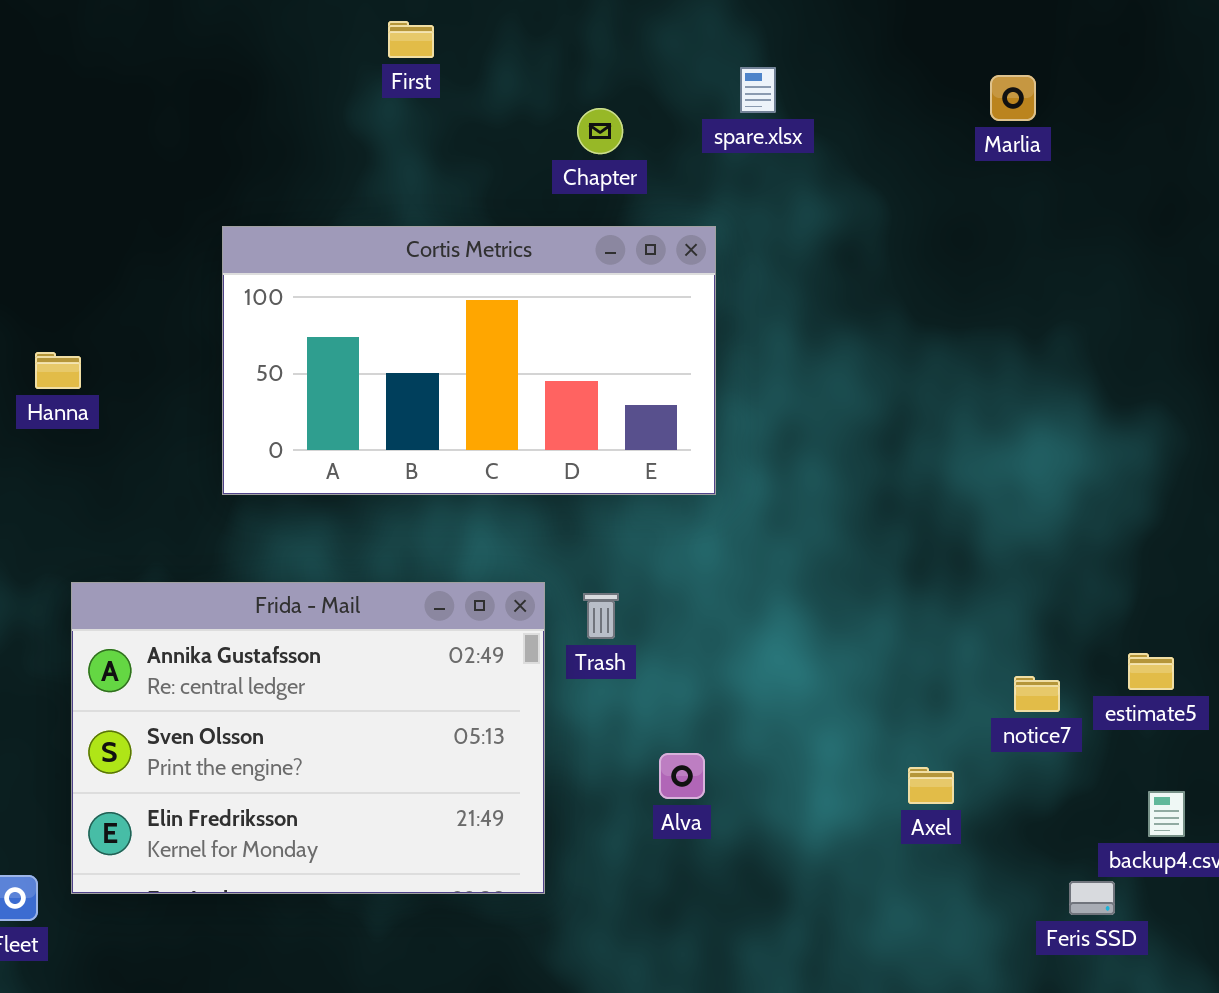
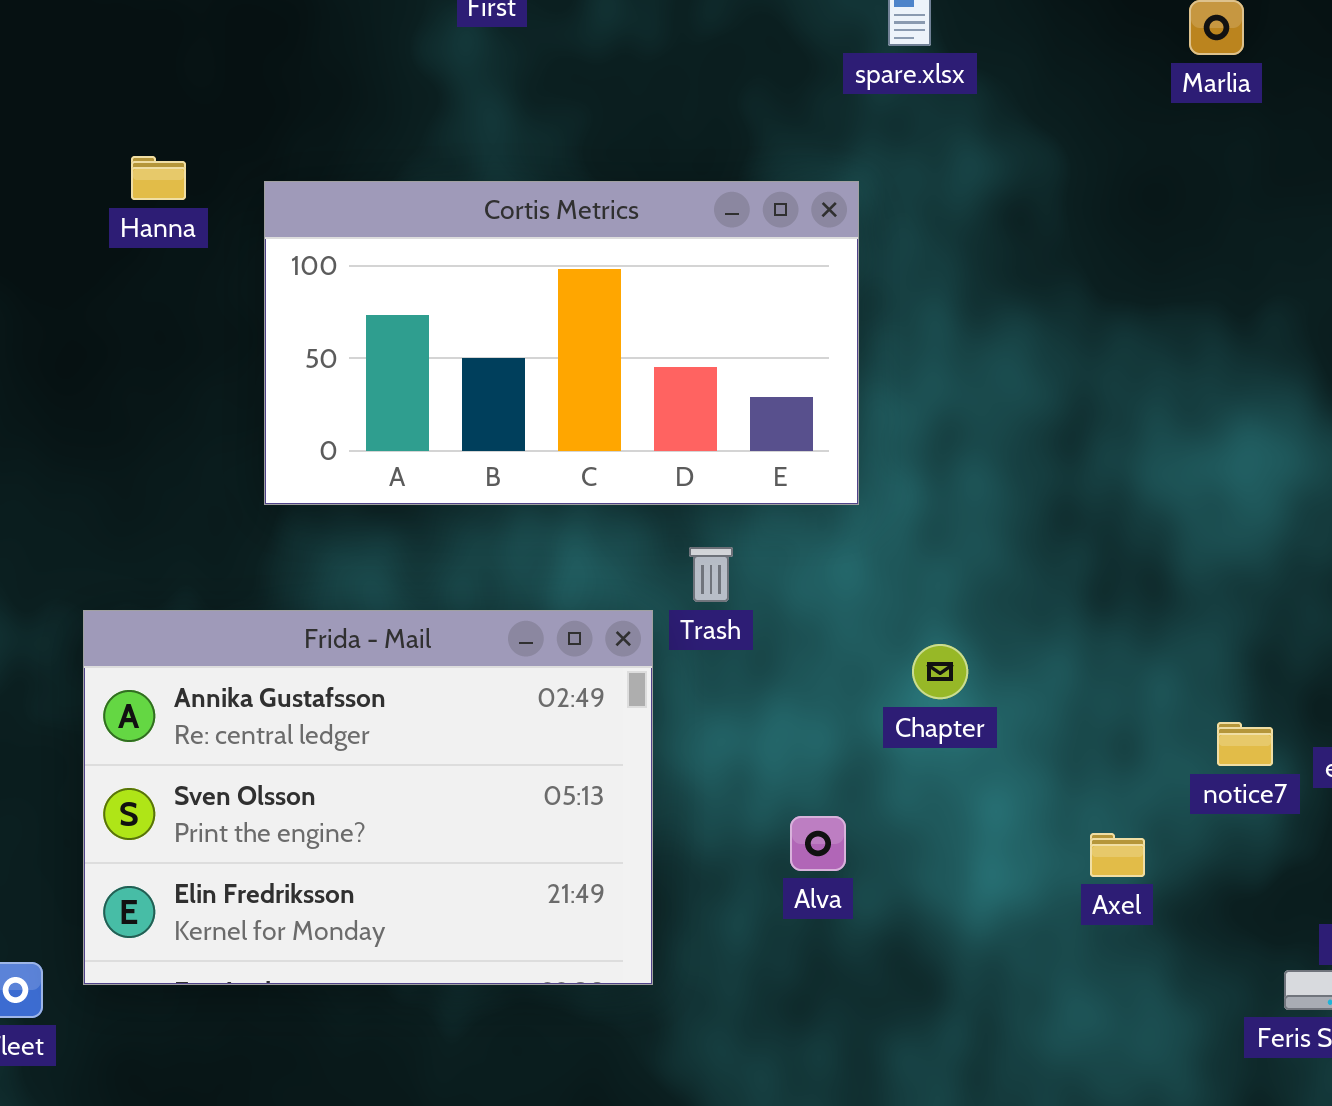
Chapter: [577,108,623,154] -> [912,644,968,699], moved
Hanna: [35,352,81,389] -> [131,156,186,200], moved
Trash: [583,593,619,639] -> [689,547,733,602], moved

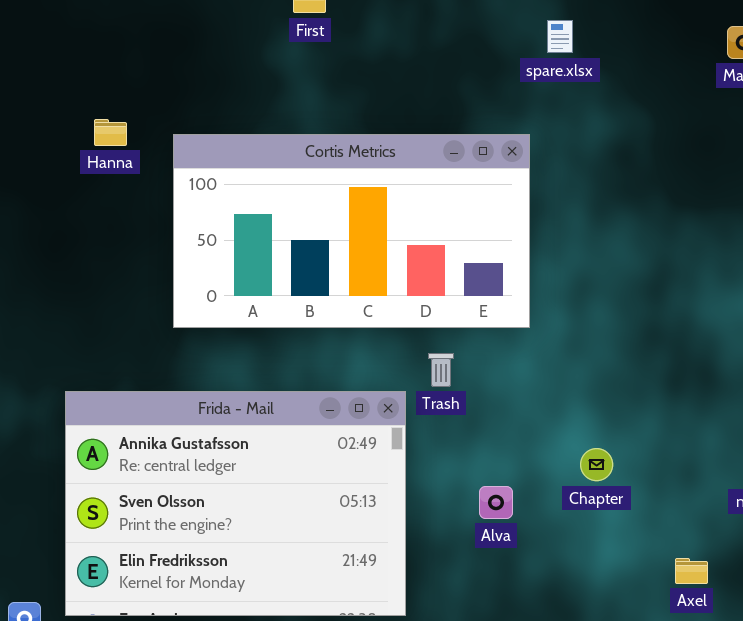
Chapter: [912,644,968,699] -> [580,448,613,481], moved
Alva: [790,816,846,871] -> [479,486,513,519], moved
Axel: [1090,833,1145,877] -> [675,558,708,584], moved

